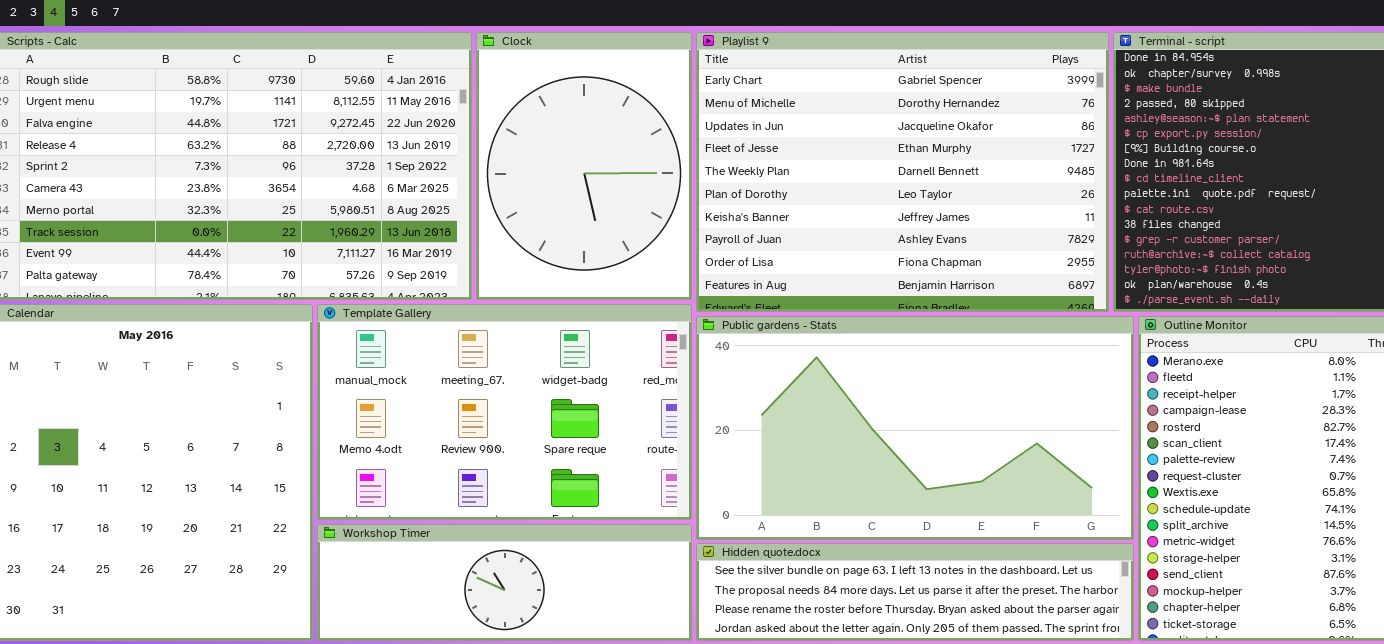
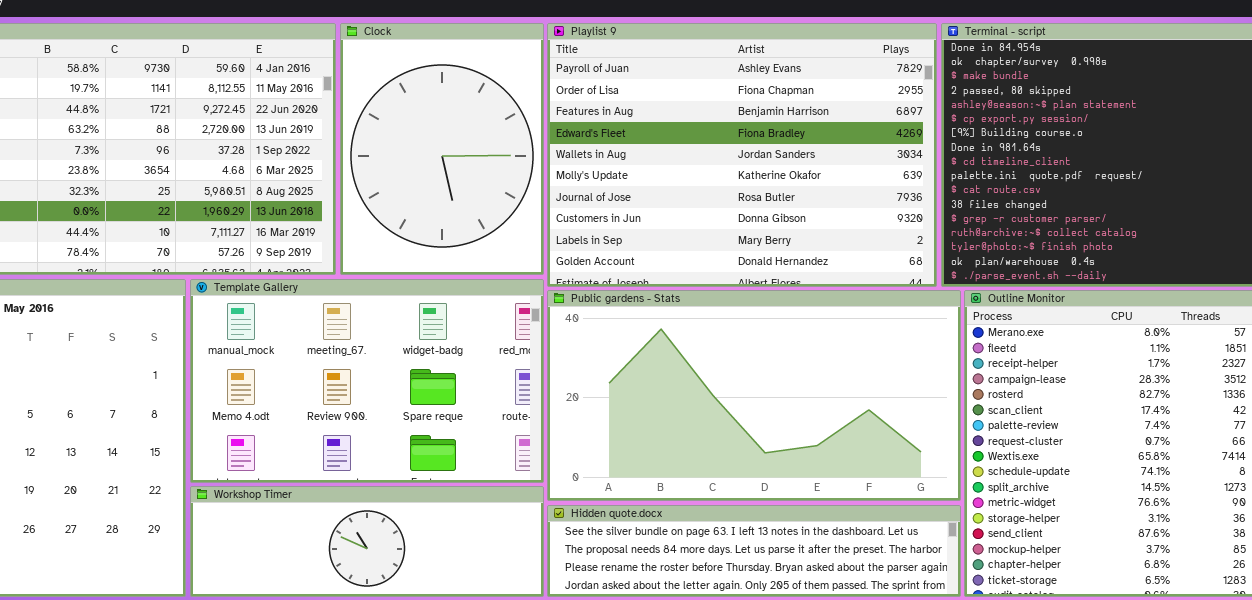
Playlist 9: [696,32,1109,312] -> [547,23,937,287], scrolled down 7 rows

